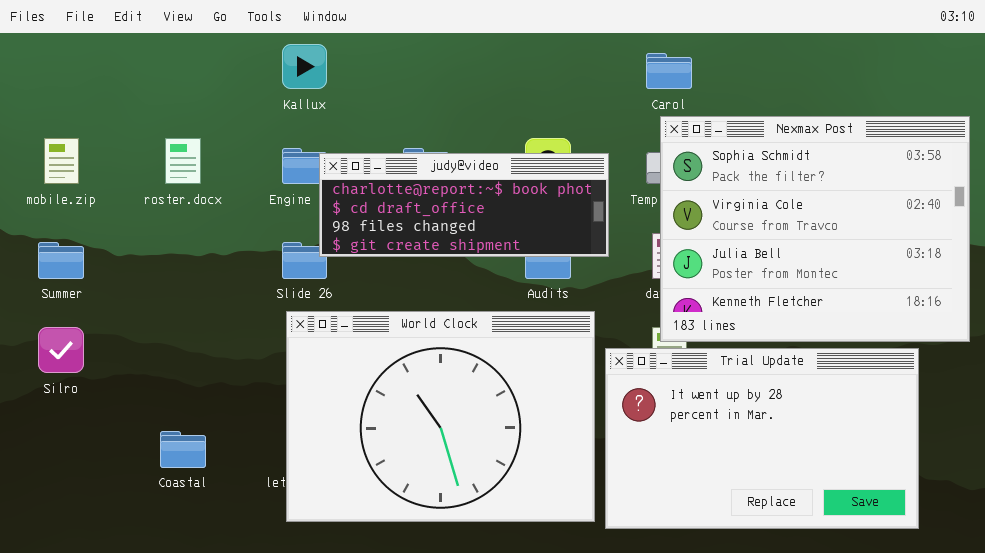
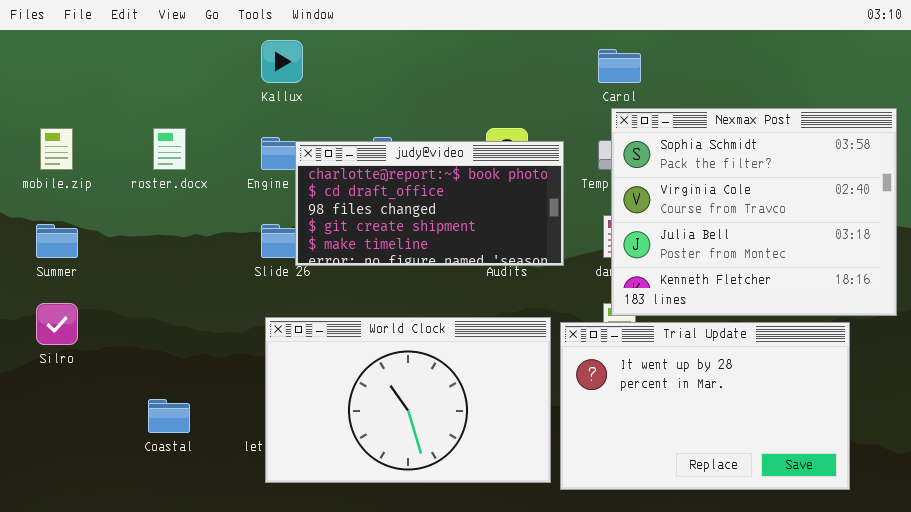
judy@video: [319,153,609,257] -> [295,141,564,266], resized
World Clock: [286,311,595,522] -> [265,317,551,483], resized

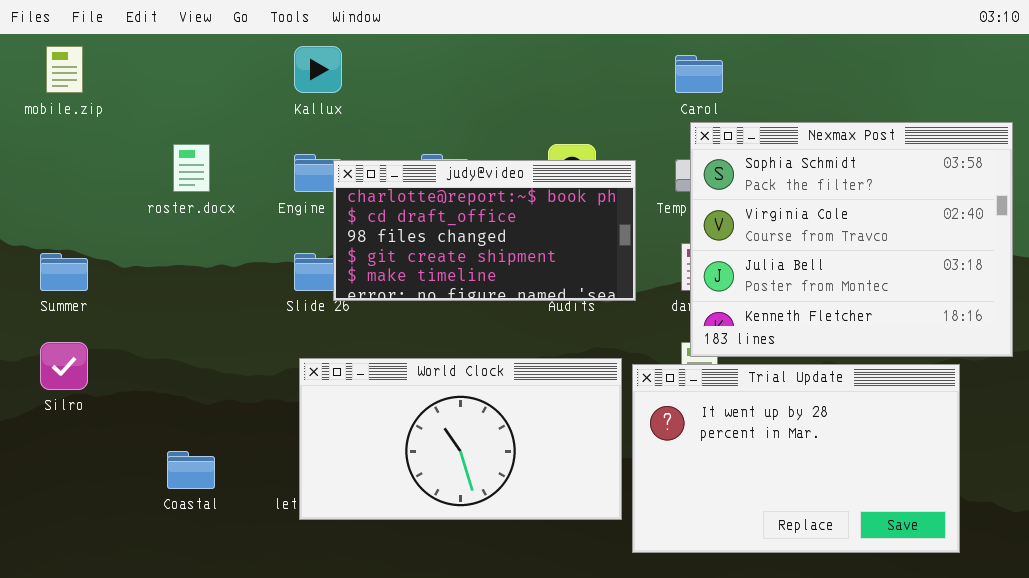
mobile.zip: [40,128,73,170] -> [46,46,83,93], moved
World Clock: [265,317,551,483] -> [299,358,622,520], resized

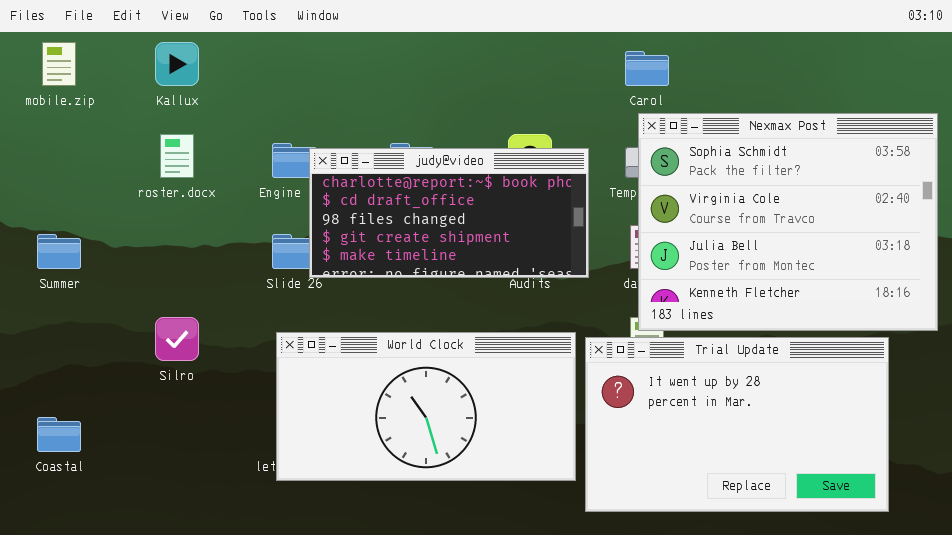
Kallux: [294,46,342,93] -> [155,42,199,86], moved
Silro: [40,342,88,390] -> [155,317,199,361], moved
Coastal: [167,451,215,489] -> [37,417,81,452], moved

